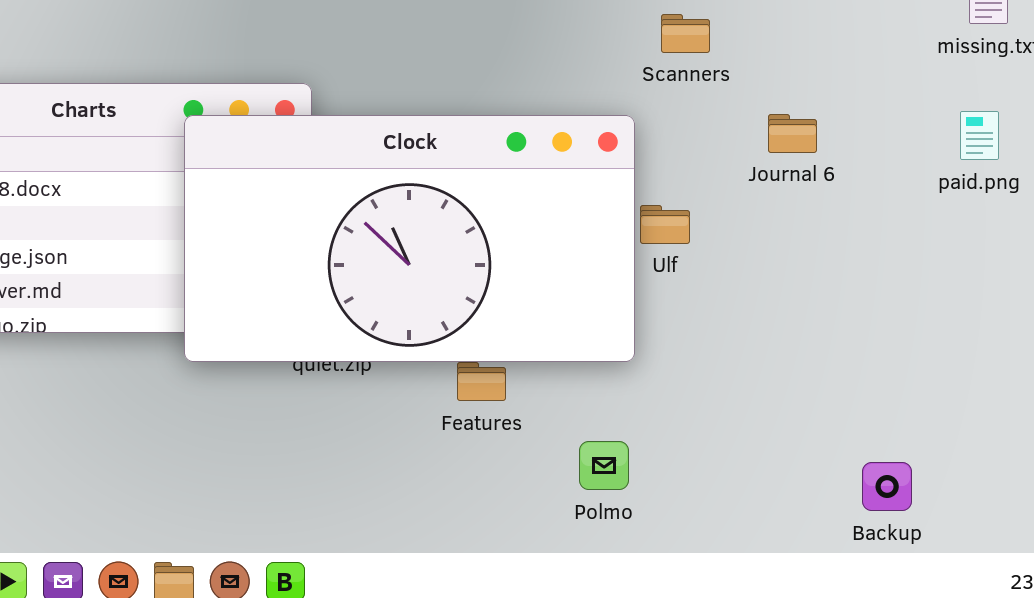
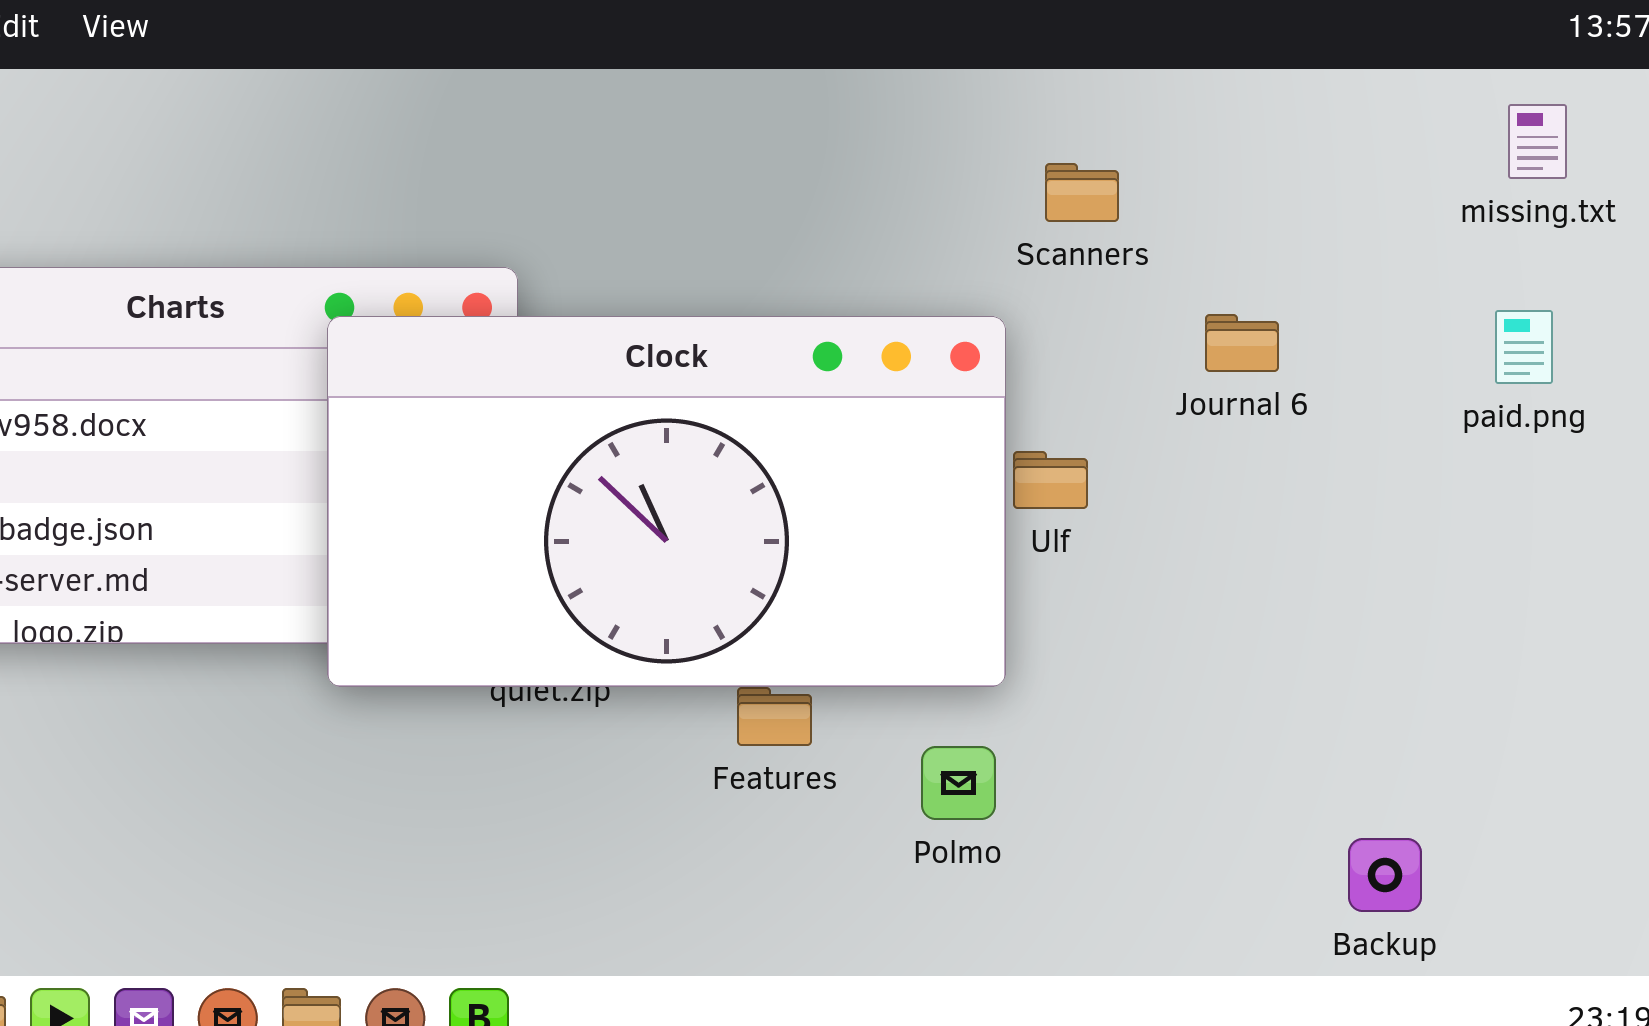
Polmo: [579,441,629,490] -> [921,746,996,820], moved

